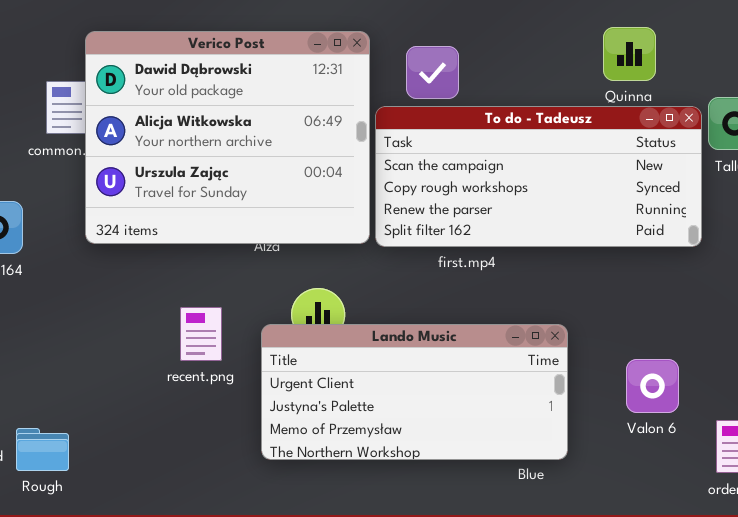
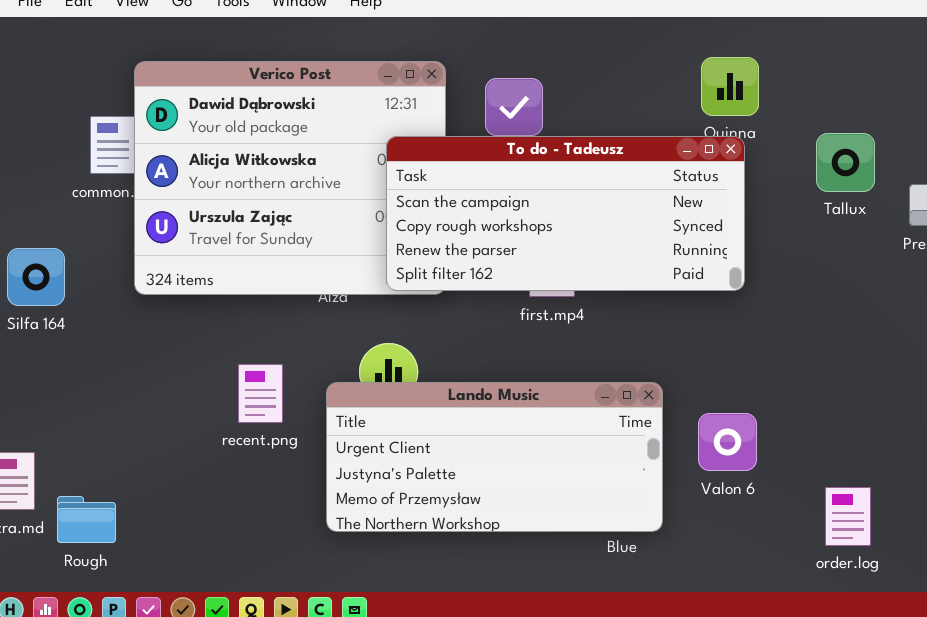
To do - Tadeusz: [375,106,702,247] -> [386,136,745,291], moved
Valon 6: [626,359,679,413] -> [698,413,757,471], moved

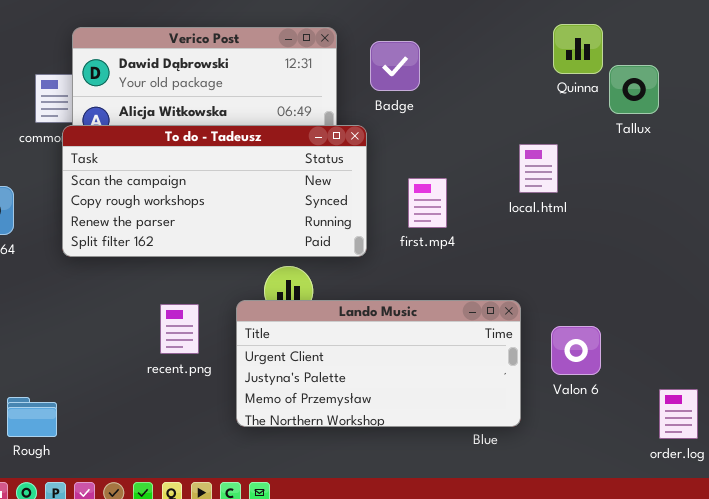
Tallux: [816,133,875,192] -> [609,65,659,114], moved
To do - Tadeusz: [386,136,745,291] -> [62,125,367,257], moved
recent.png: [238,364,283,423] -> [160,304,199,354], moved

